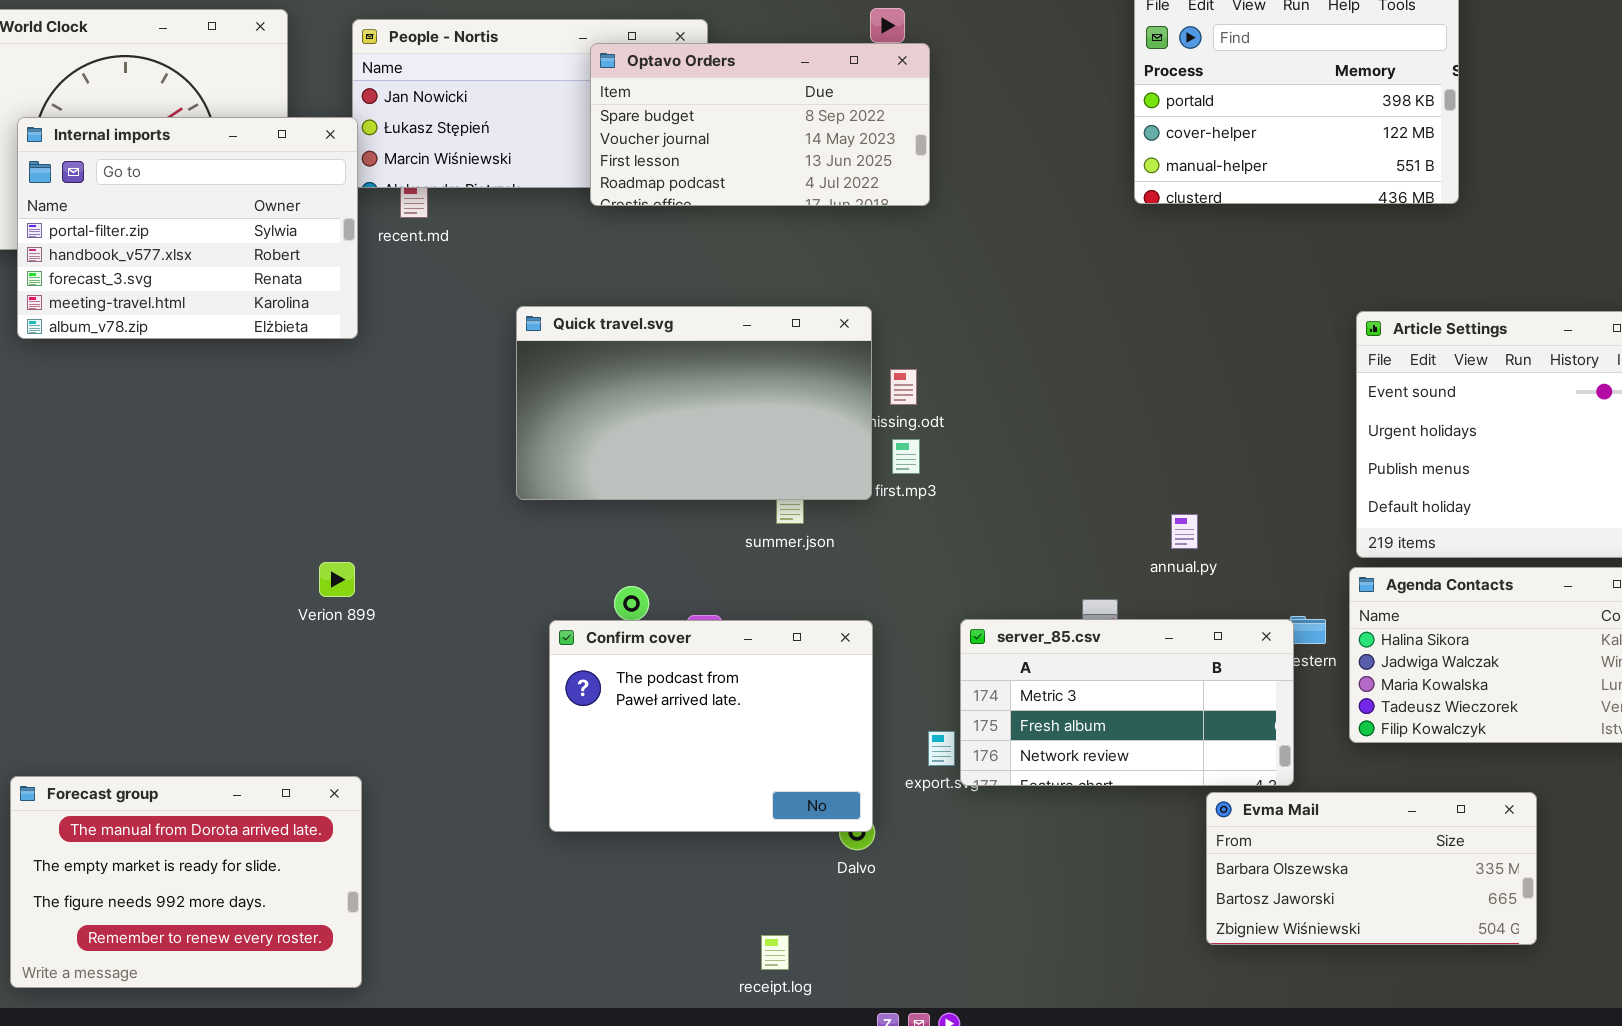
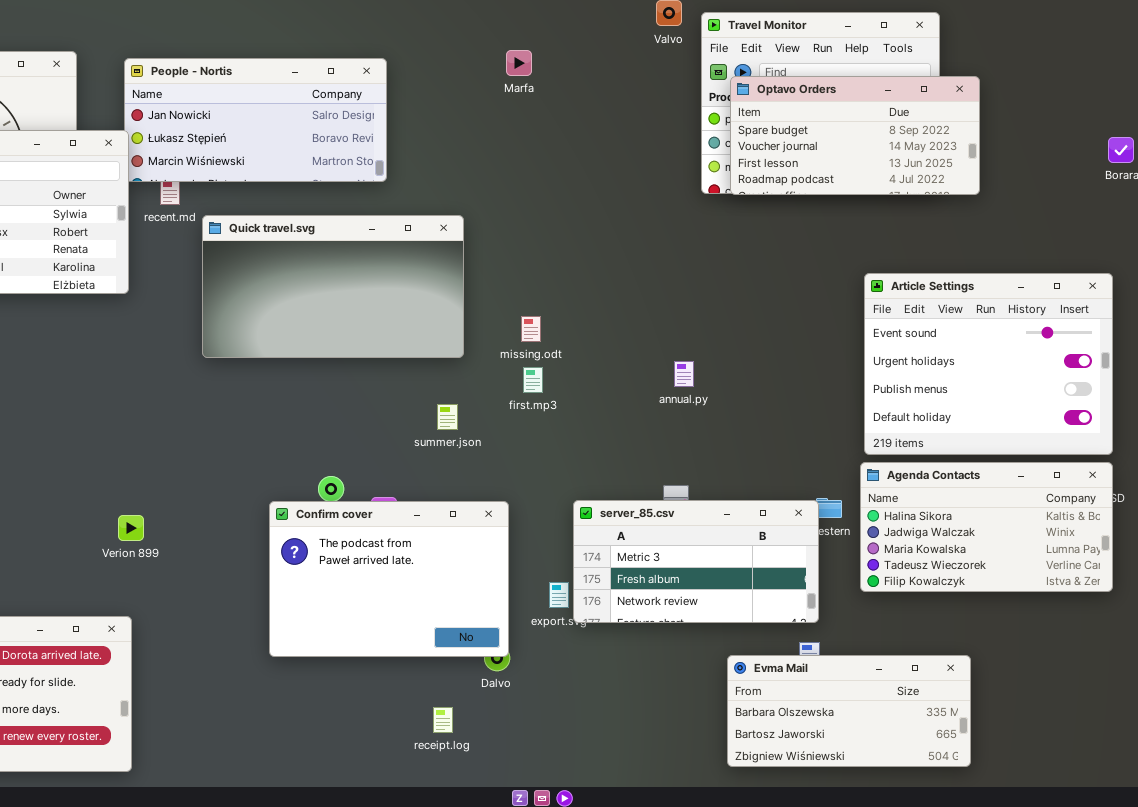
Optavo Orders: [590,43,930,206] -> [730,76,980,195], moved
Quick travel.svg: [516,306,872,500] -> [202,215,464,358], moved
annual.py: [1171,514,1198,549] -> [674,361,694,387], moved
Verion 899: [319,562,355,597] -> [118,515,144,541], moved
Evma Mail: [1206,792,1537,945] -> [727,655,971,767], moved
receipt.log: [761,935,789,970] -> [433,707,453,733], moved

